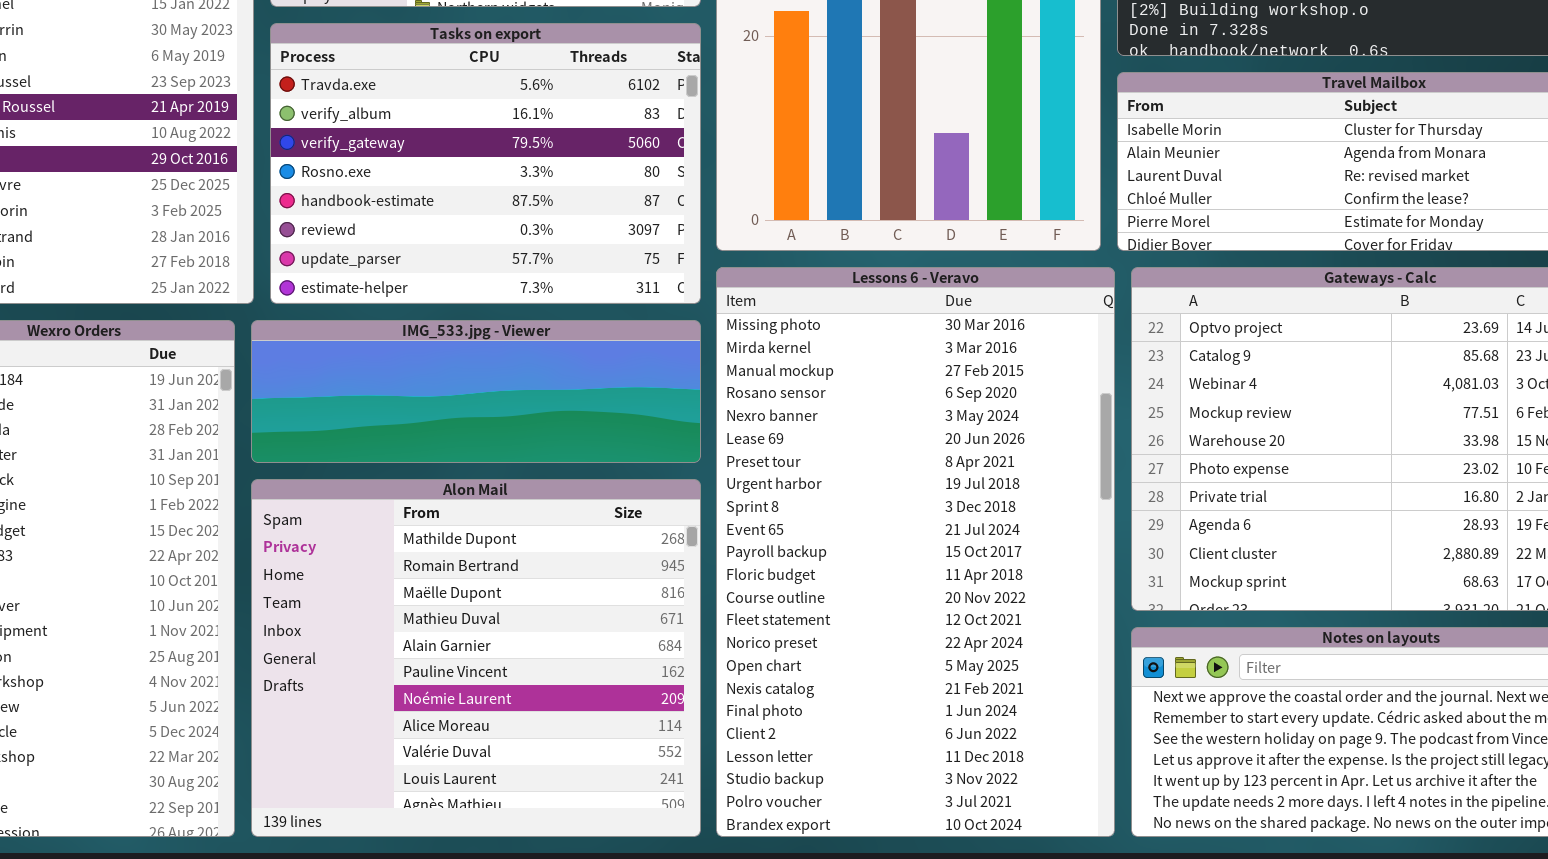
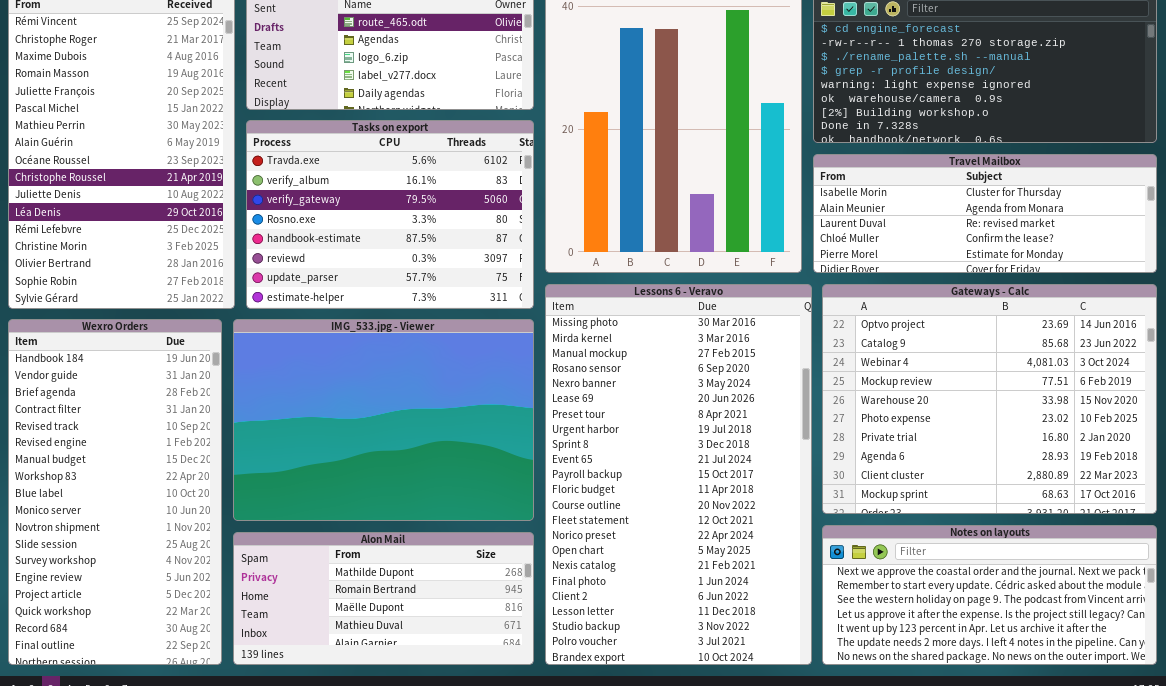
IMG_533.jpg - Viewer: [251,320,701,463] -> [233,319,534,521], resized
Alon Mail: [251,479,701,837] -> [233,532,534,665], resized

